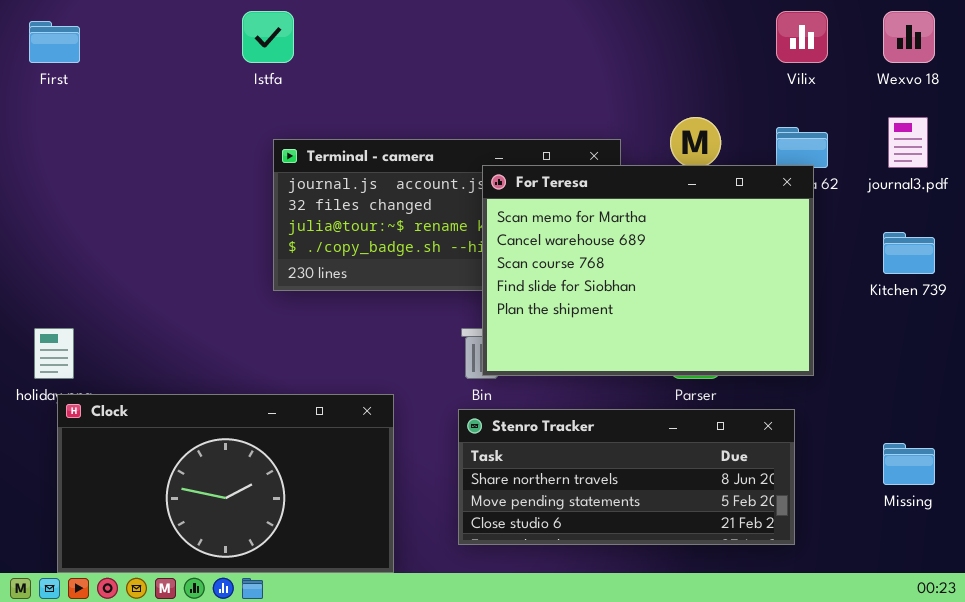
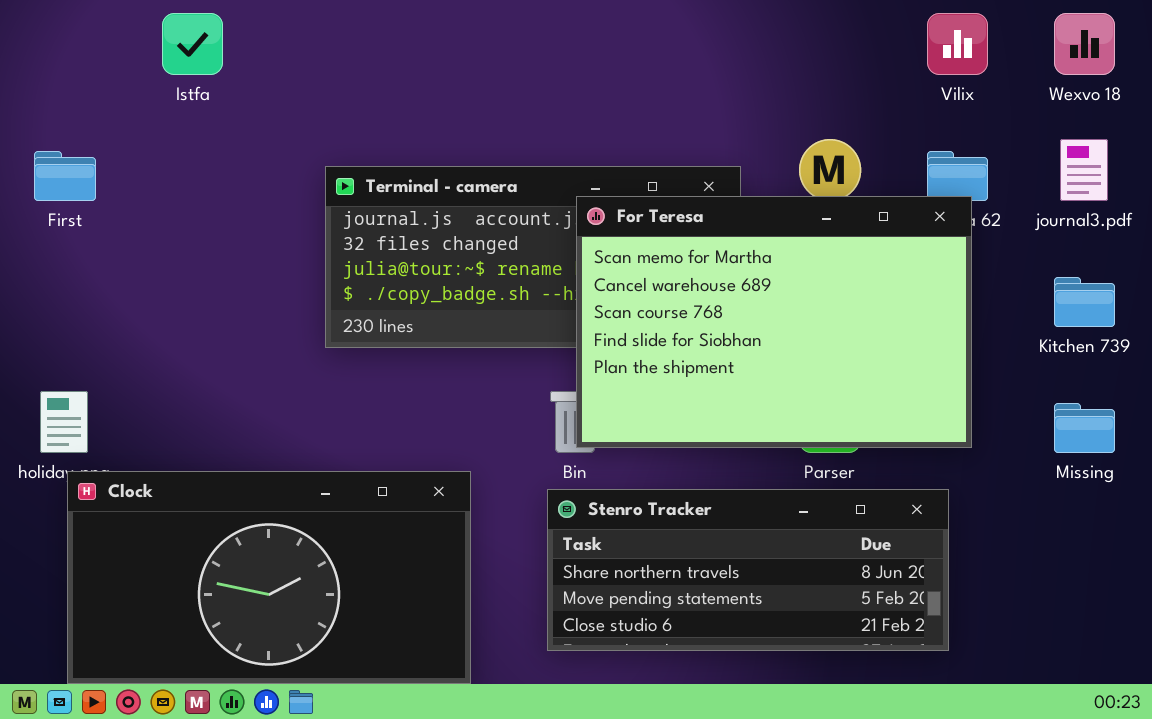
Istfa: [242,11,294,63] -> [162,13,223,75], moved
First: [29,21,80,63] -> [34,151,96,201], moved
Missing: [883,443,935,485] -> [1054,403,1115,453], moved

